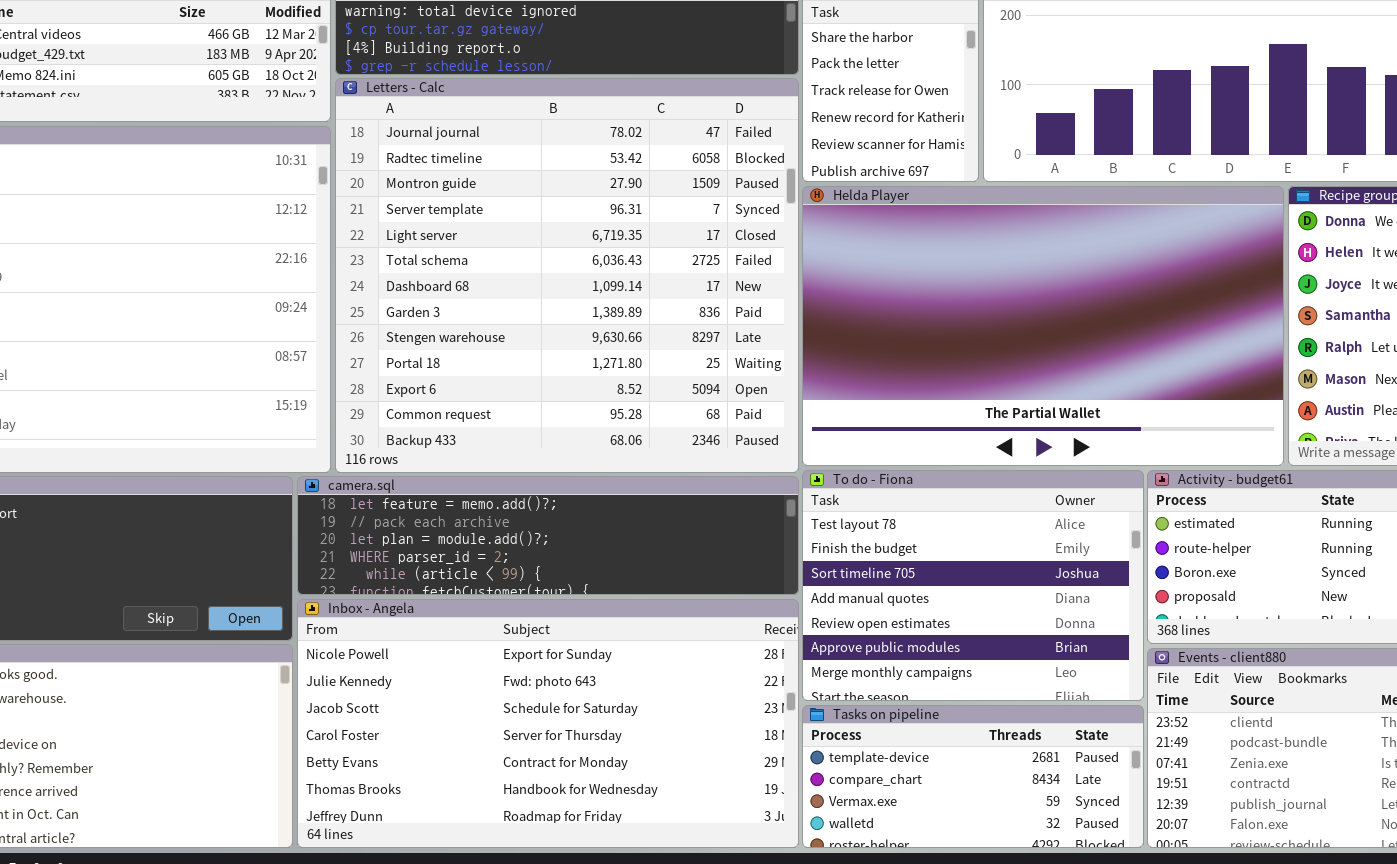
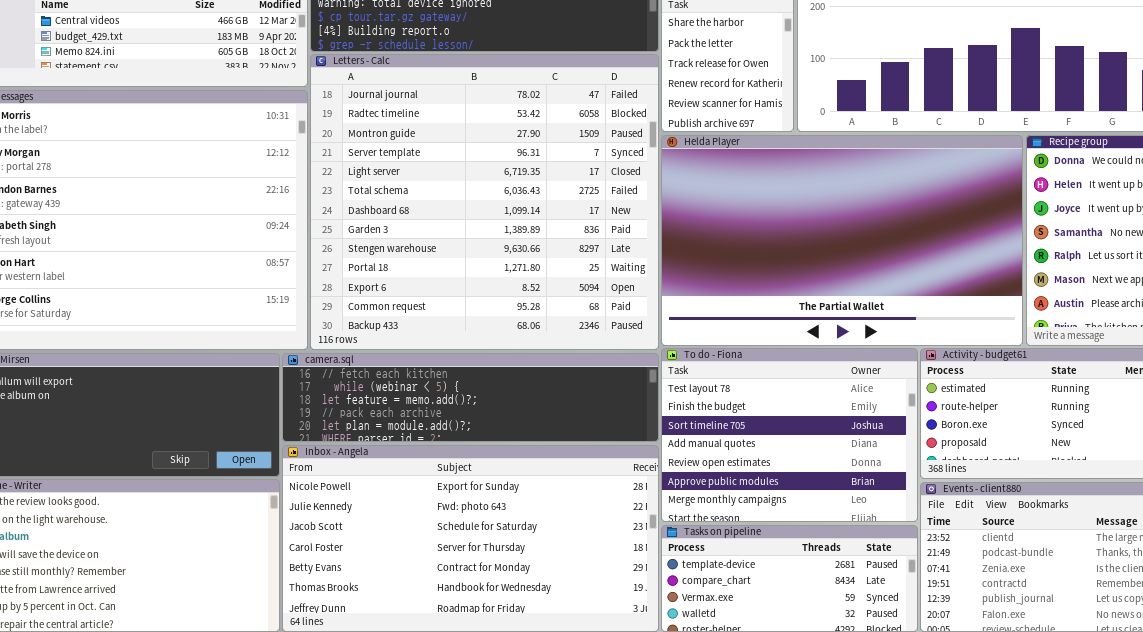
camera.sql: [297,476,799,595] -> [282,353,659,442], scrolled up 2 rows

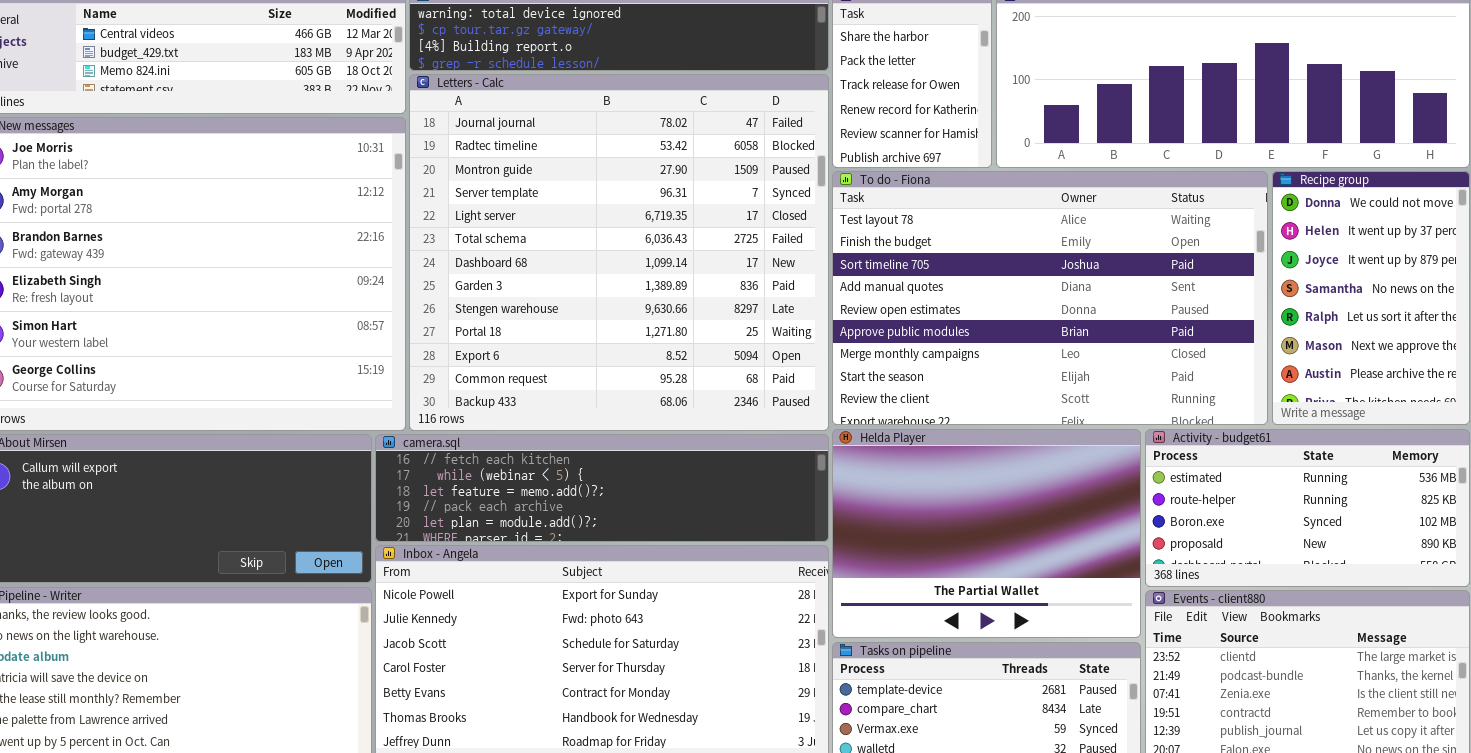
Helda Player: [661,135,1023,346] -> [832,429,1141,638], moved, resized
To do - Fiona: [661,348,918,522] -> [832,171,1268,425], moved, resized

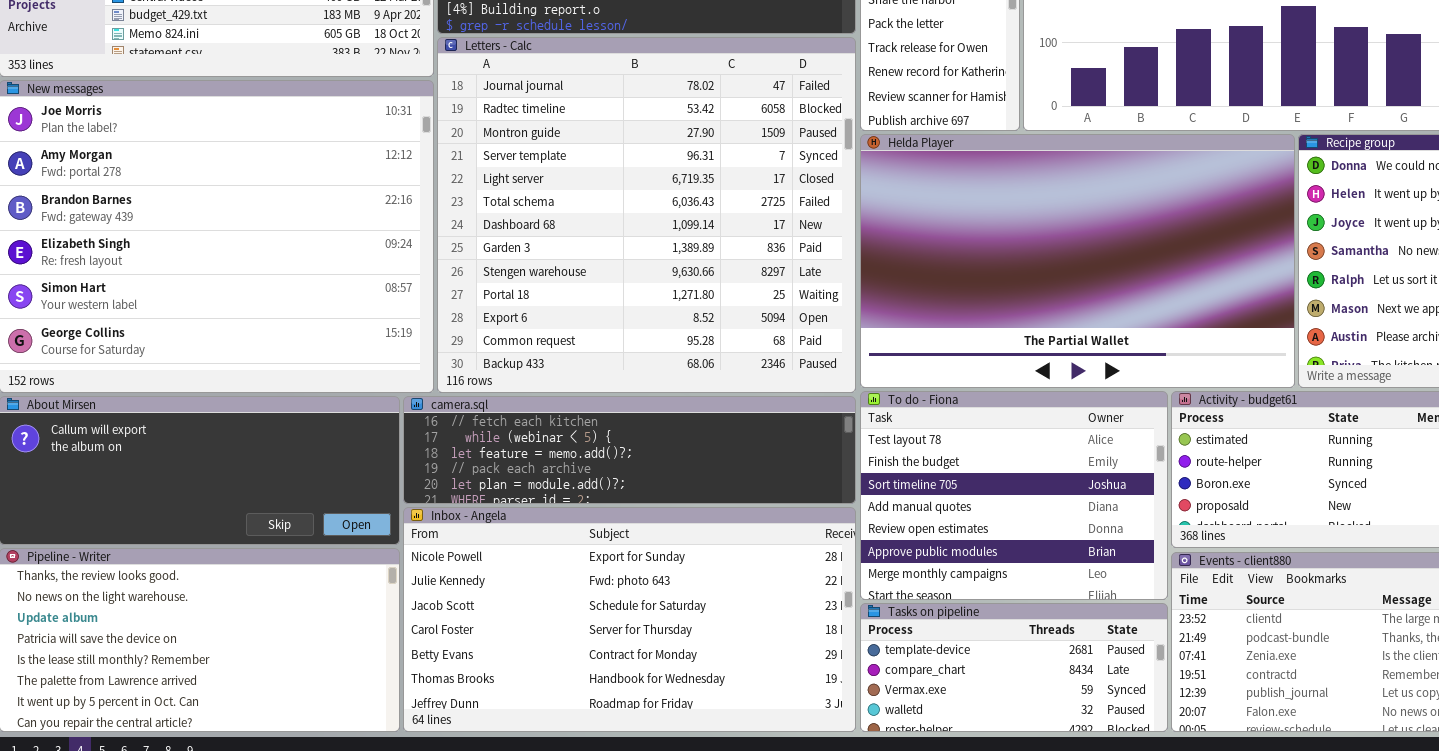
To do - Fiona: [832,171,1268,425] -> [860,391,1168,600], moved, resized
Helda Player: [832,429,1141,638] -> [860,134,1295,388], moved, resized

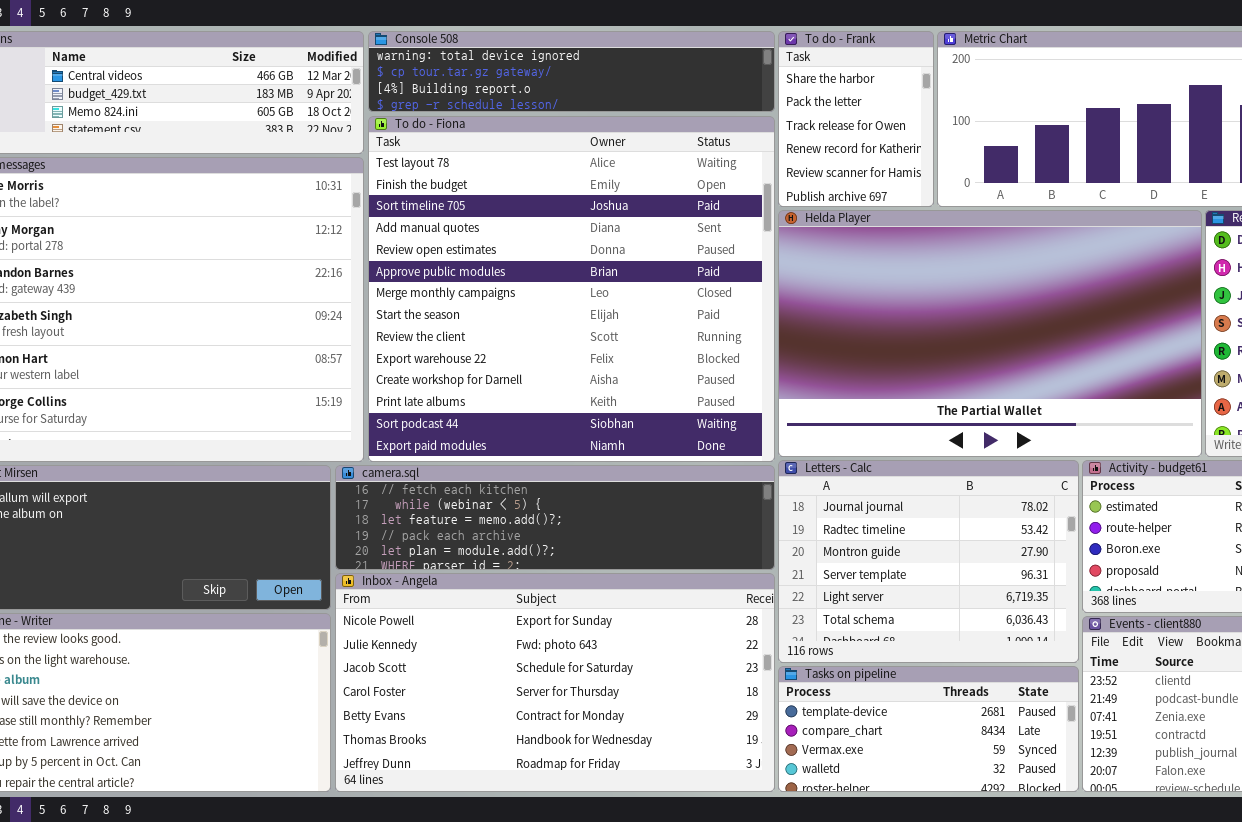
Letters - Calc: [437,37,856,393] -> [778,460,1079,663], moved, resized
To do - Fiona: [860,391,1168,600] -> [368,116,775,462], moved, resized

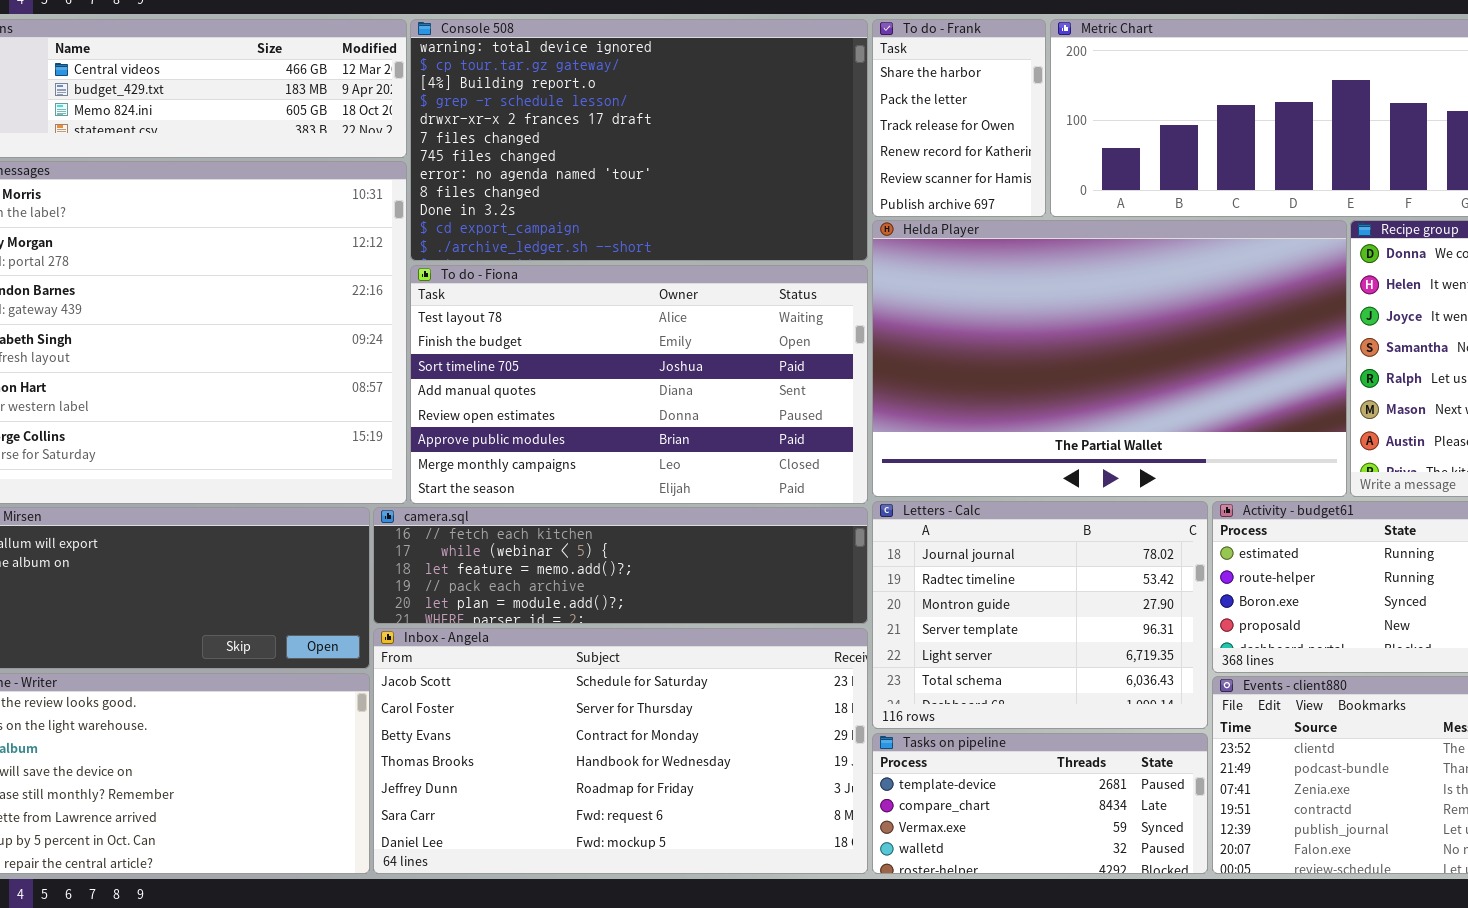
Console 508: [368,31,775,112] -> [410,19,868,261], resized
To do - Fiona: [368,116,775,462] -> [410,265,868,504], resized
Inbox - Angela: [335,573,775,792] -> [373,628,868,874], scrolled down 2 rows

